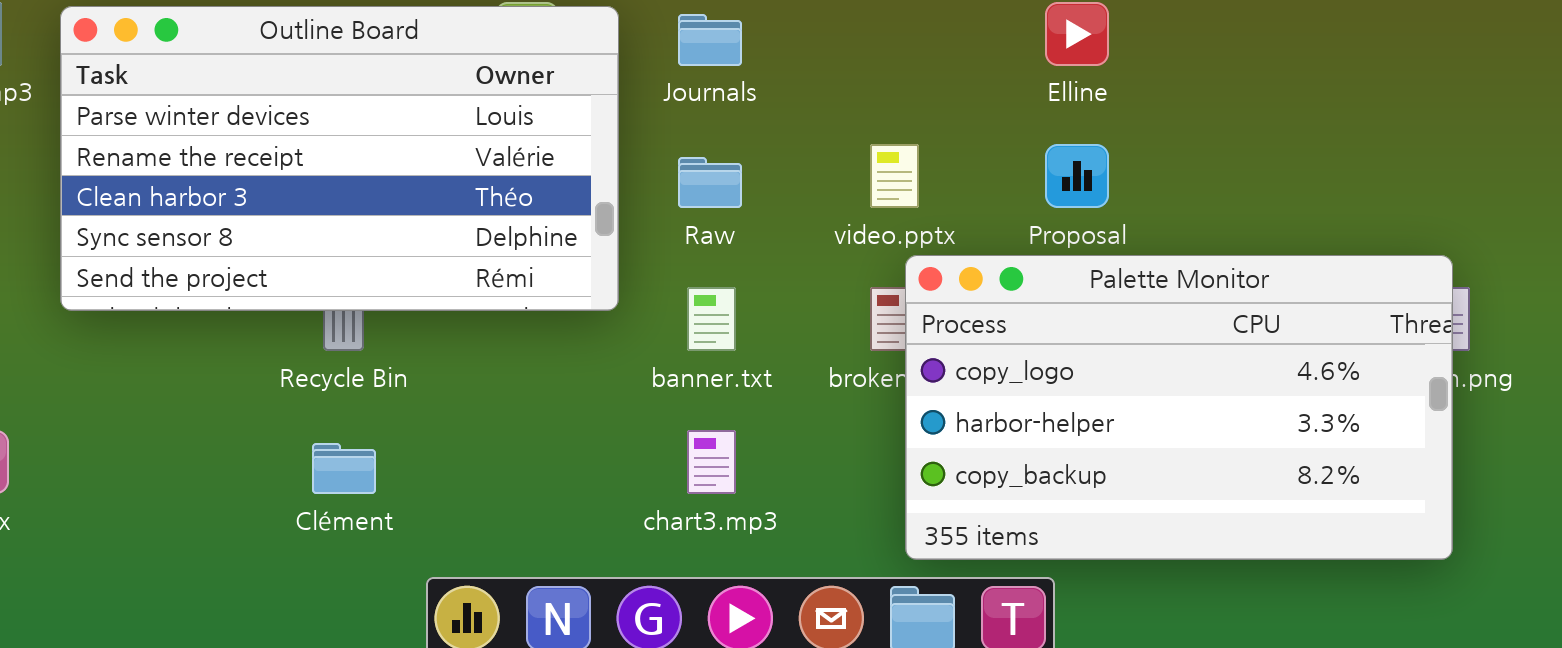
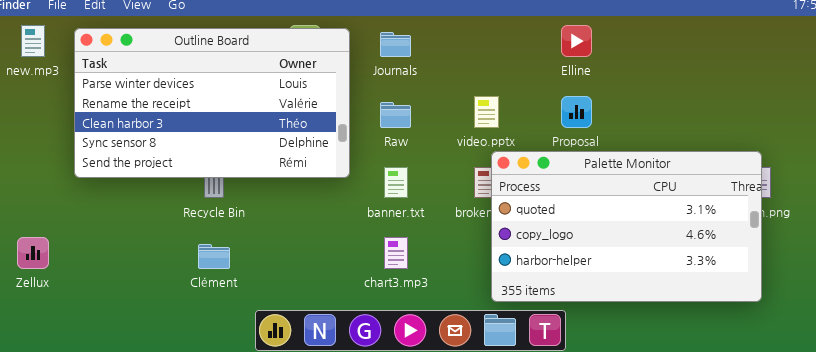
Palette Monitor: [905,255,1453,560] -> [491,151,762,302], scrolled up 1 row

